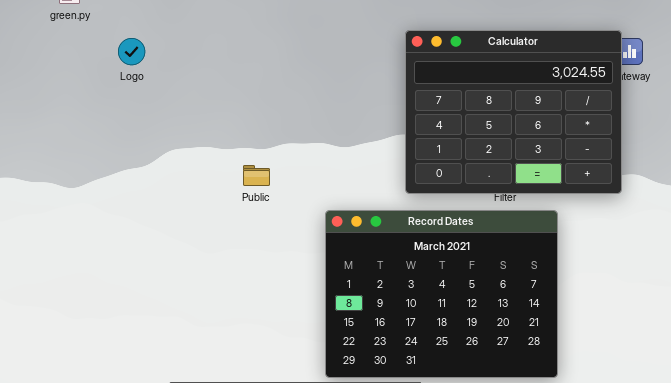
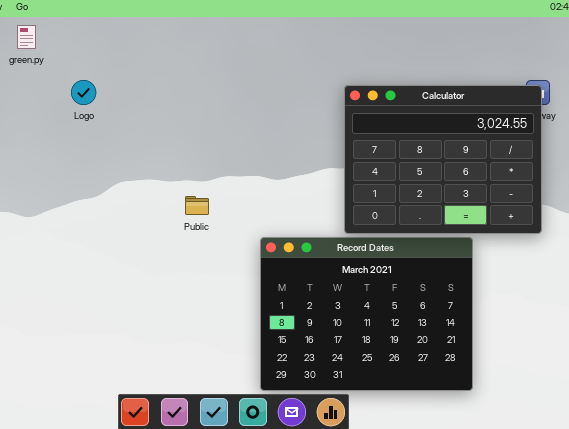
Calculator: [405,30,622,194] -> [344,85,542,234], moved

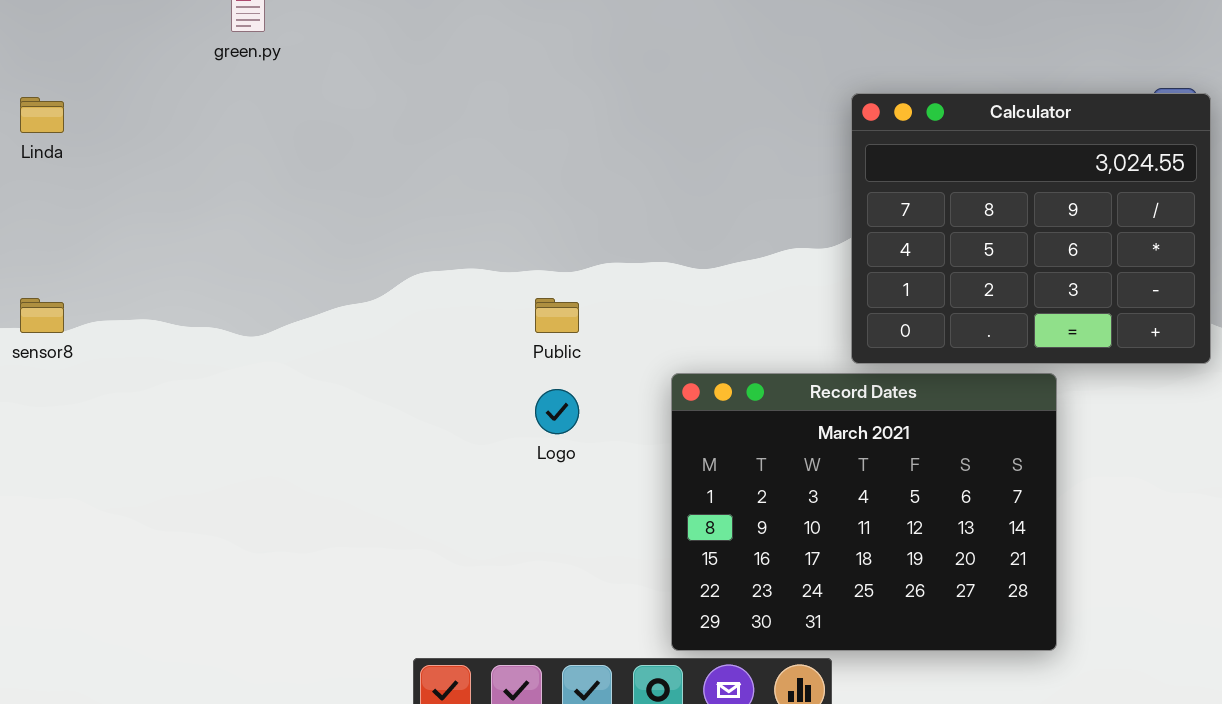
Logo: [71,80,96,105] -> [535,389,579,434], moved
Calculator: [344,85,542,234] -> [851,93,1211,364], moved

